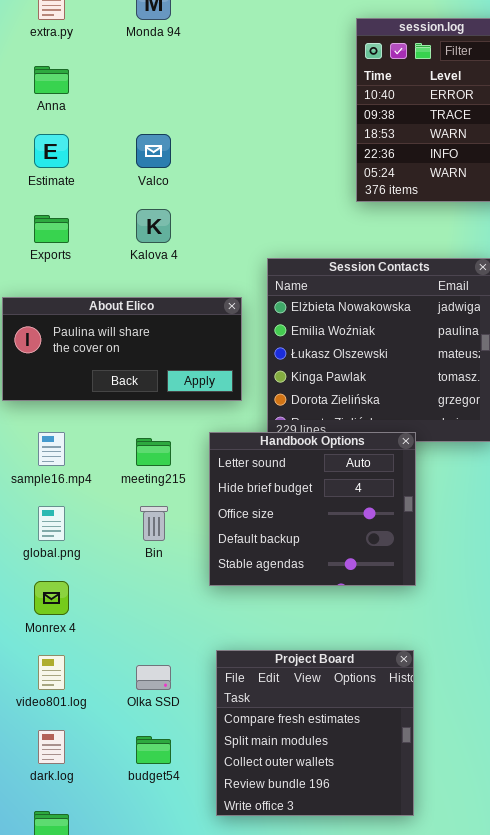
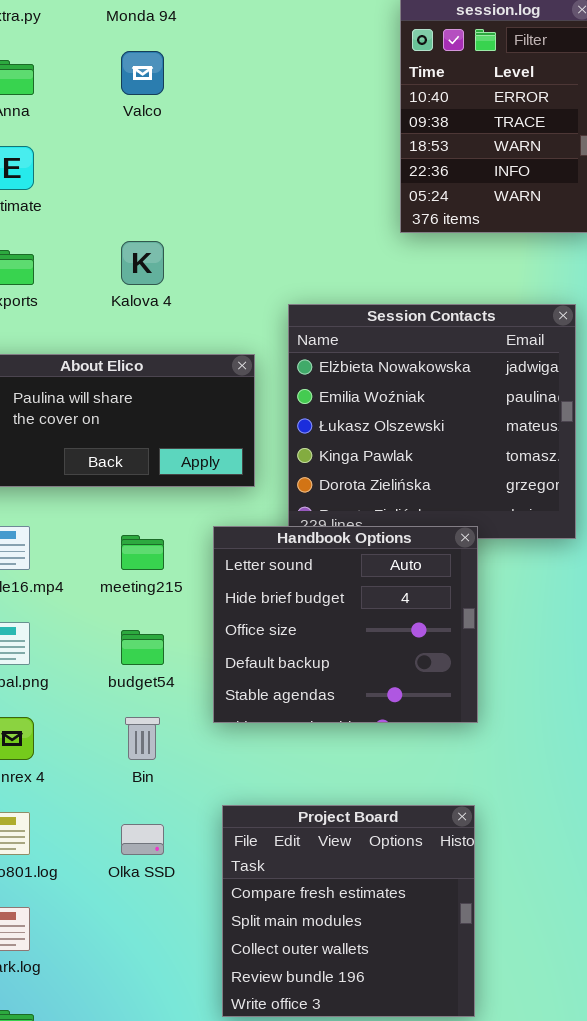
Valco: [136,134,171,168] -> [121,51,164,95], moved
Bin: [140,506,168,541] -> [125,717,160,760], moved
budget54: [136,736,171,764] -> [121,630,164,665], moved

